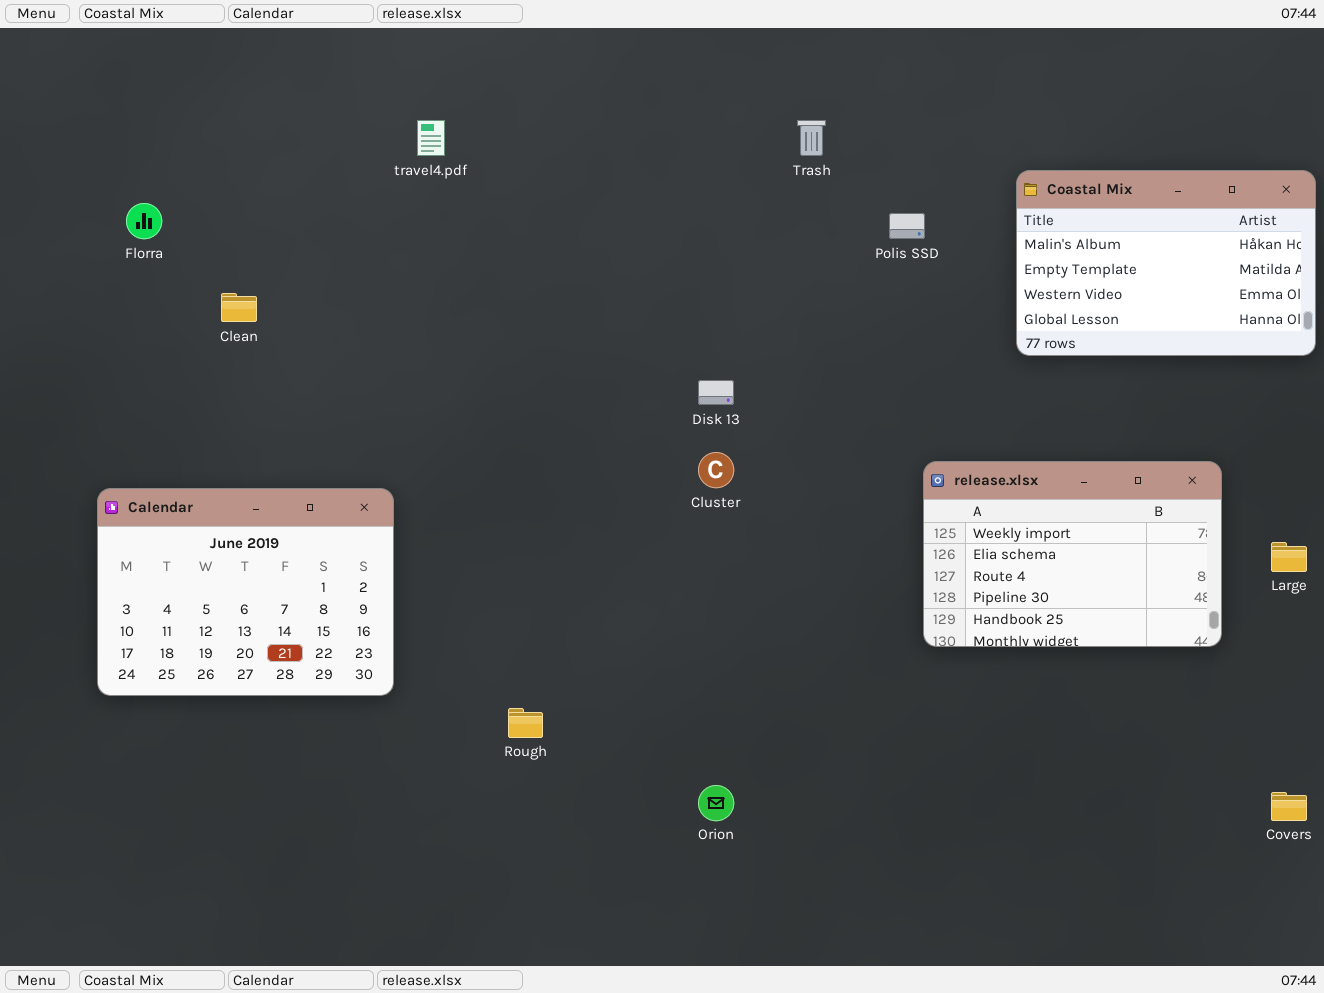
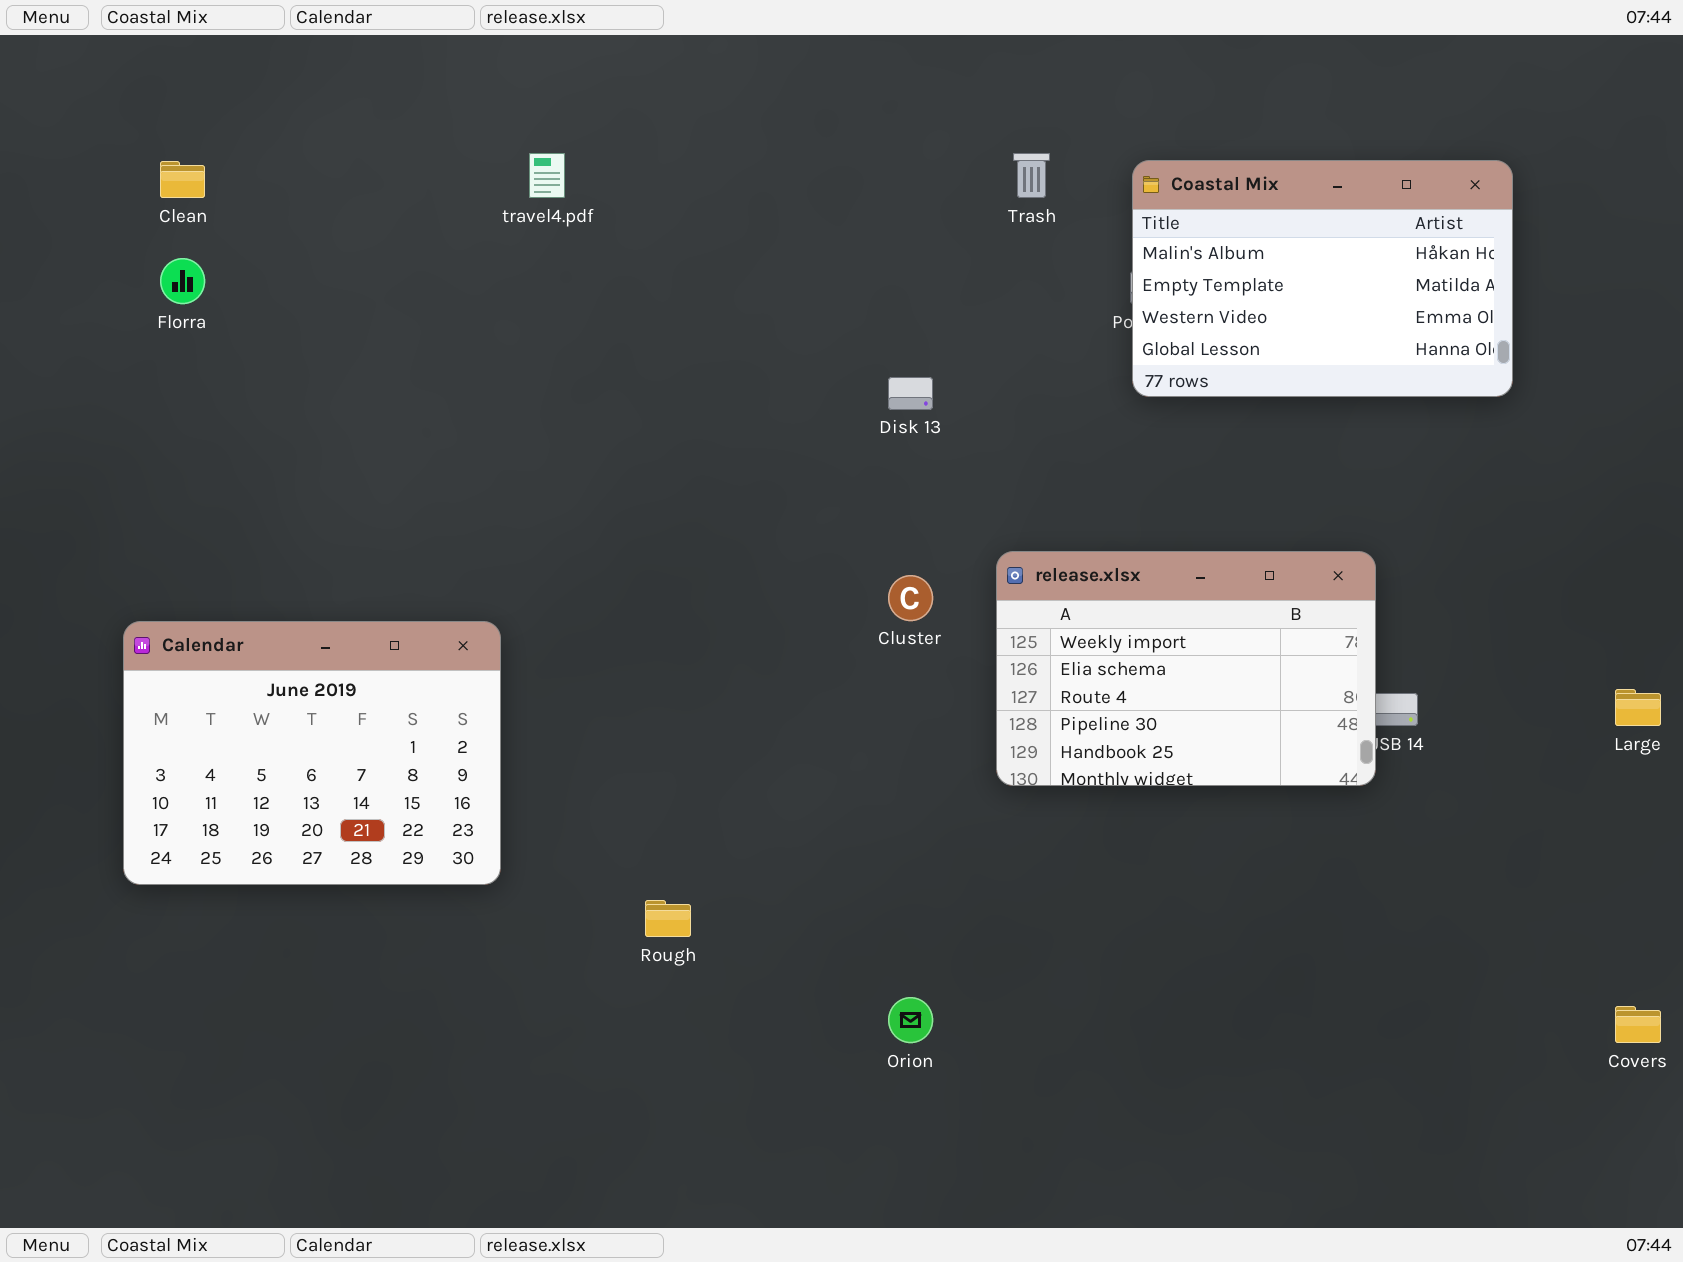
Coastal Mix: [1016,170,1316,356] -> [1132,160,1513,397], moved
Clean: [221,293,257,322] -> [160,161,205,198], moved
Disk 13: [698,380,734,405] -> [888,377,933,410], moved
release.xlsx: [923,461,1222,647] -> [996,551,1376,786], moved

